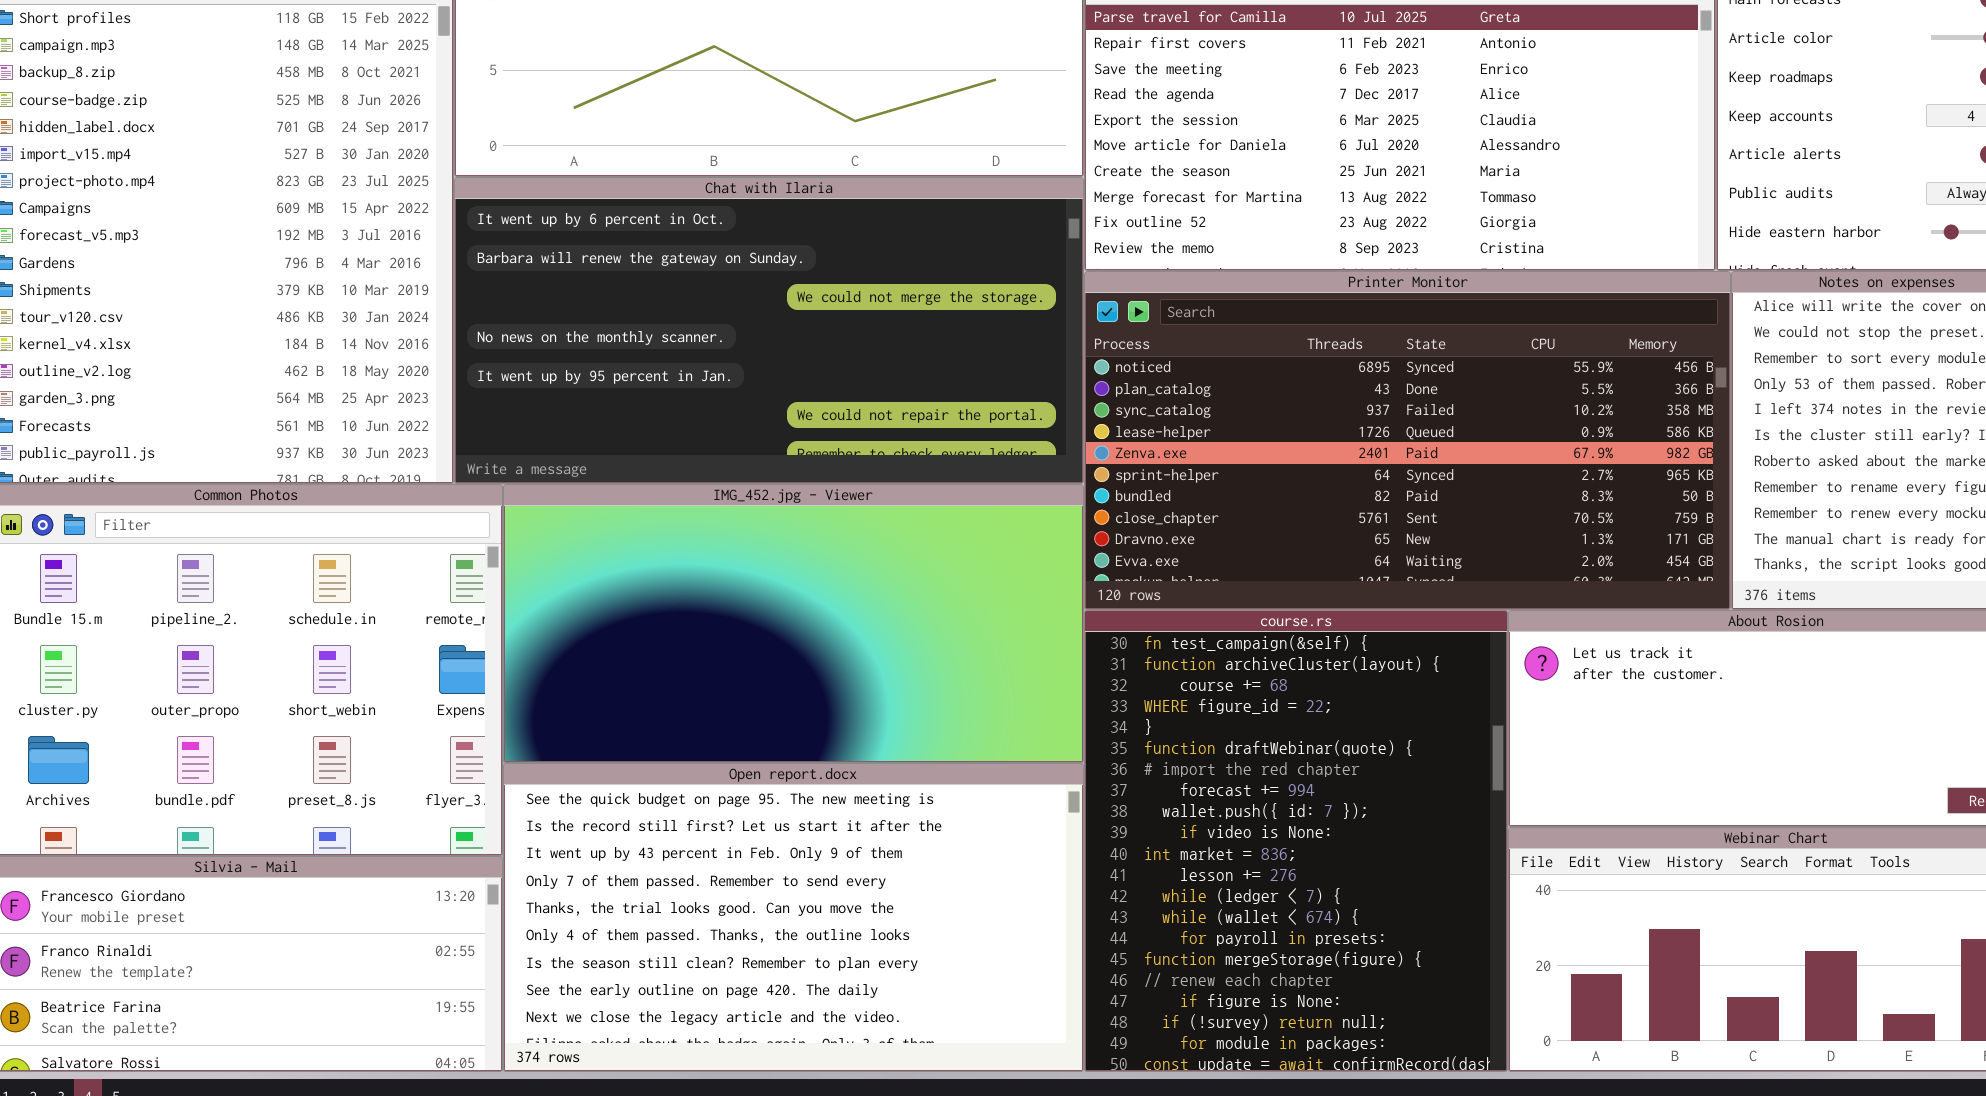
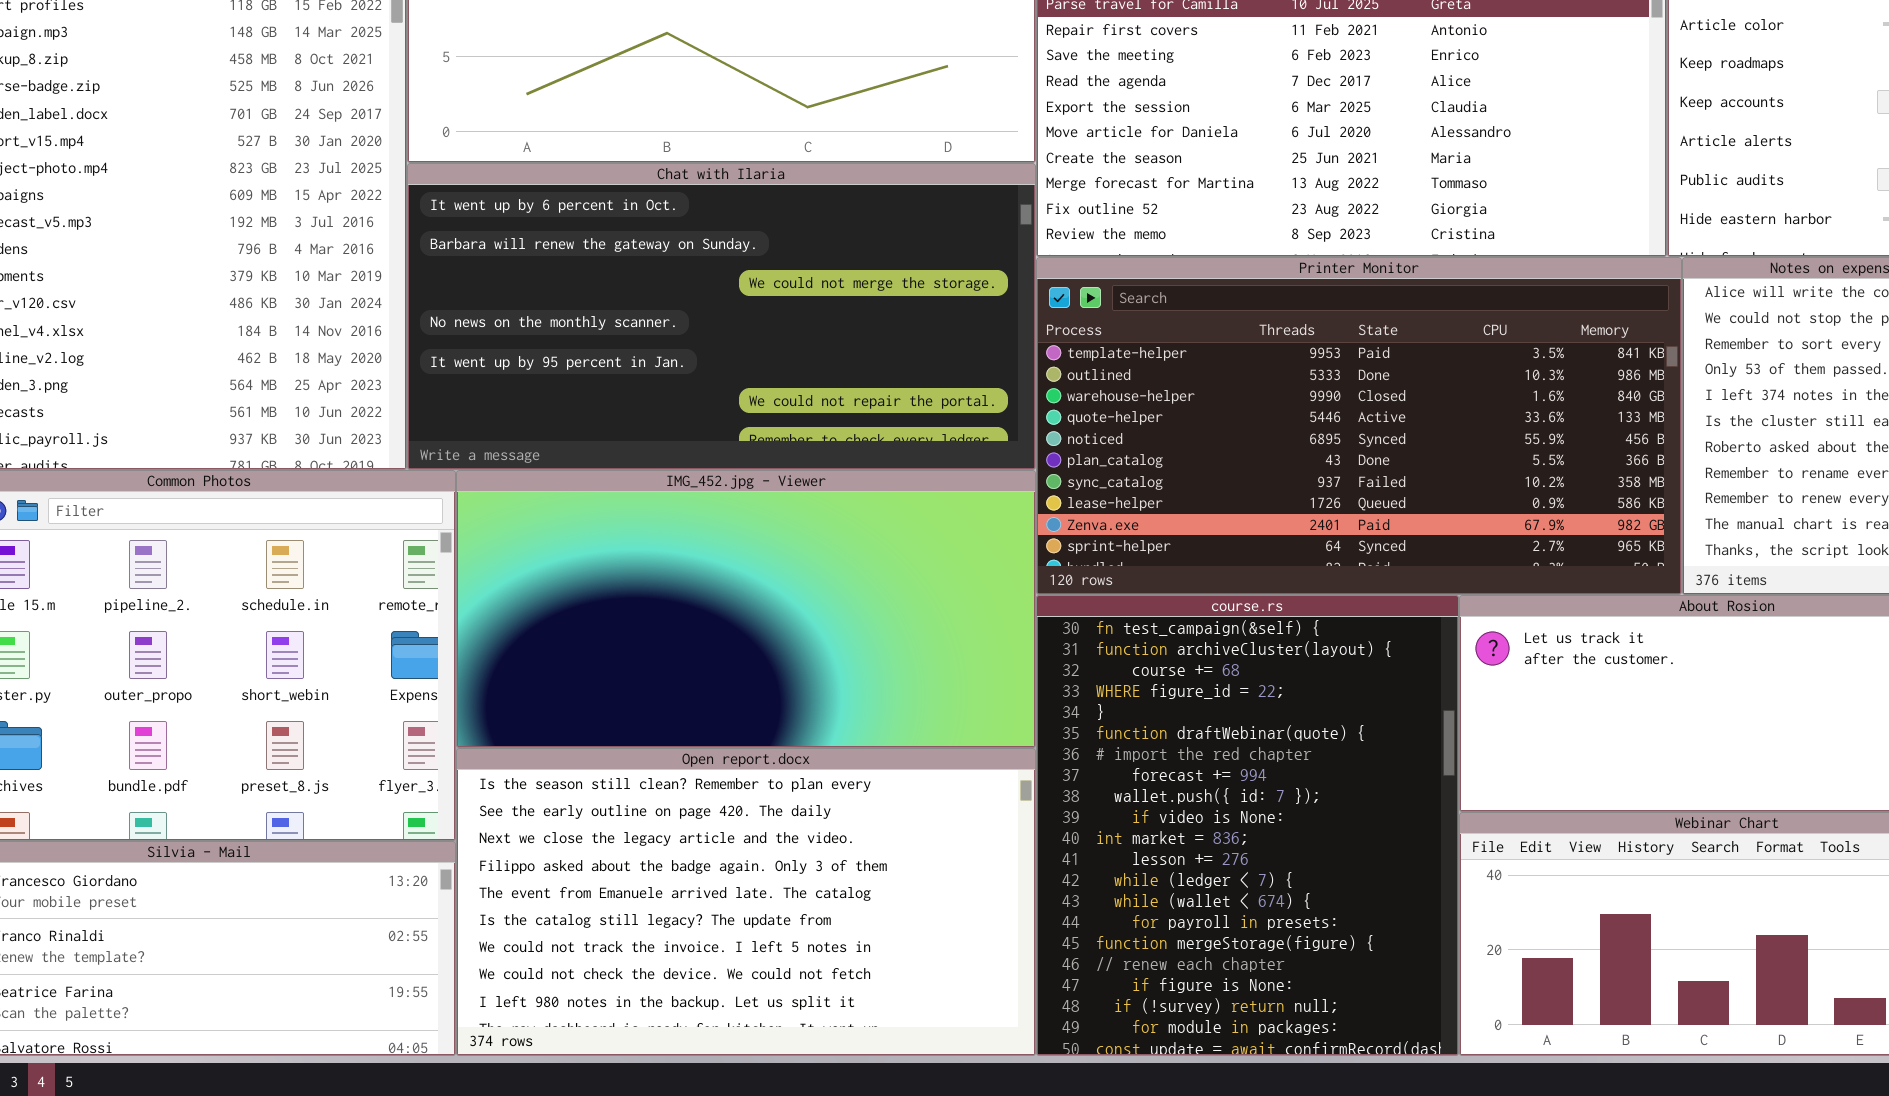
Printer Monitor: [1084,271,1731,610] -> [1036,257,1682,595], scrolled up 4 rows
Open report.docx: [503,763,1084,1072] -> [456,748,1036,1056], scrolled down 6 rows

